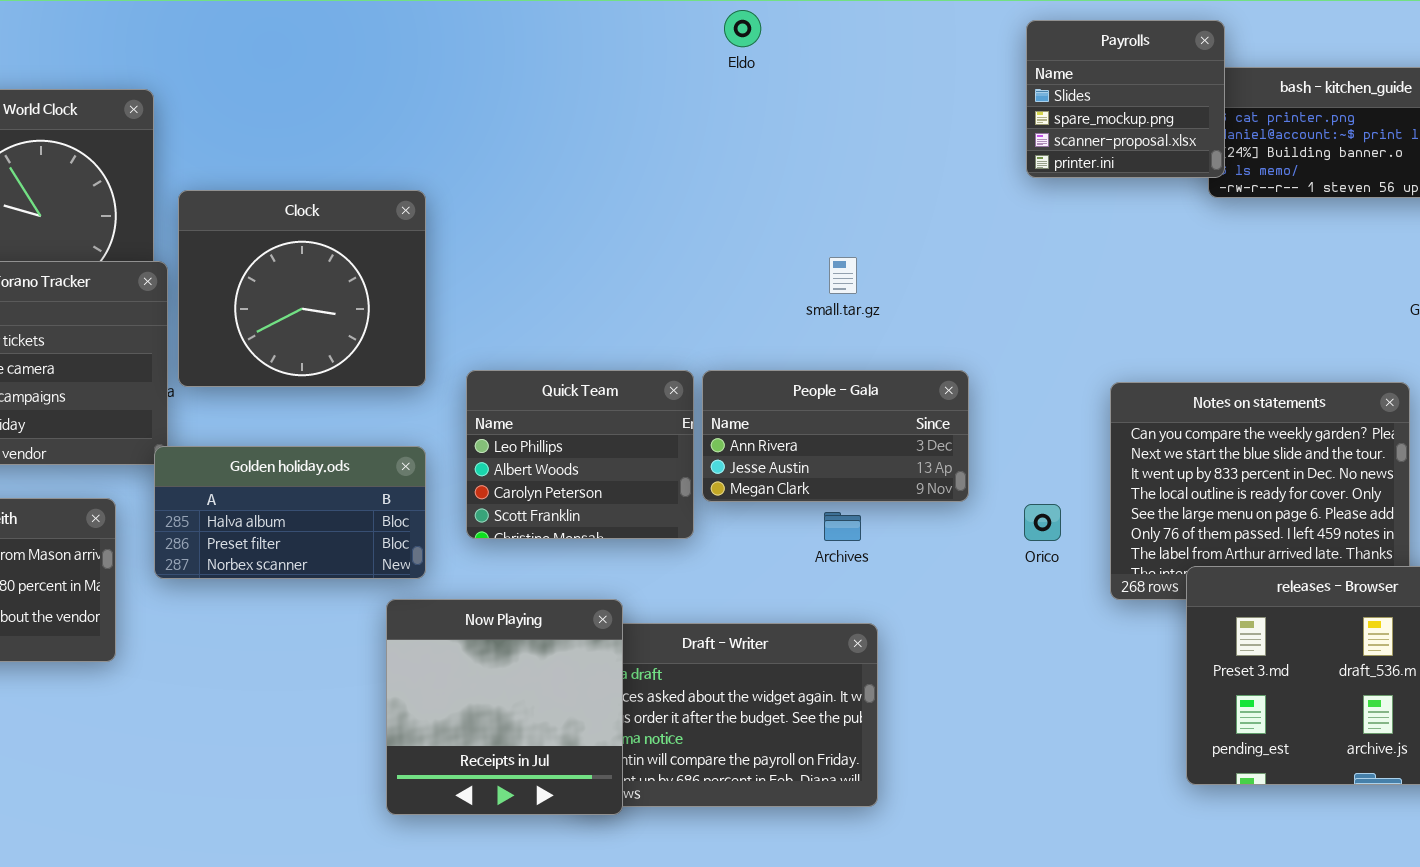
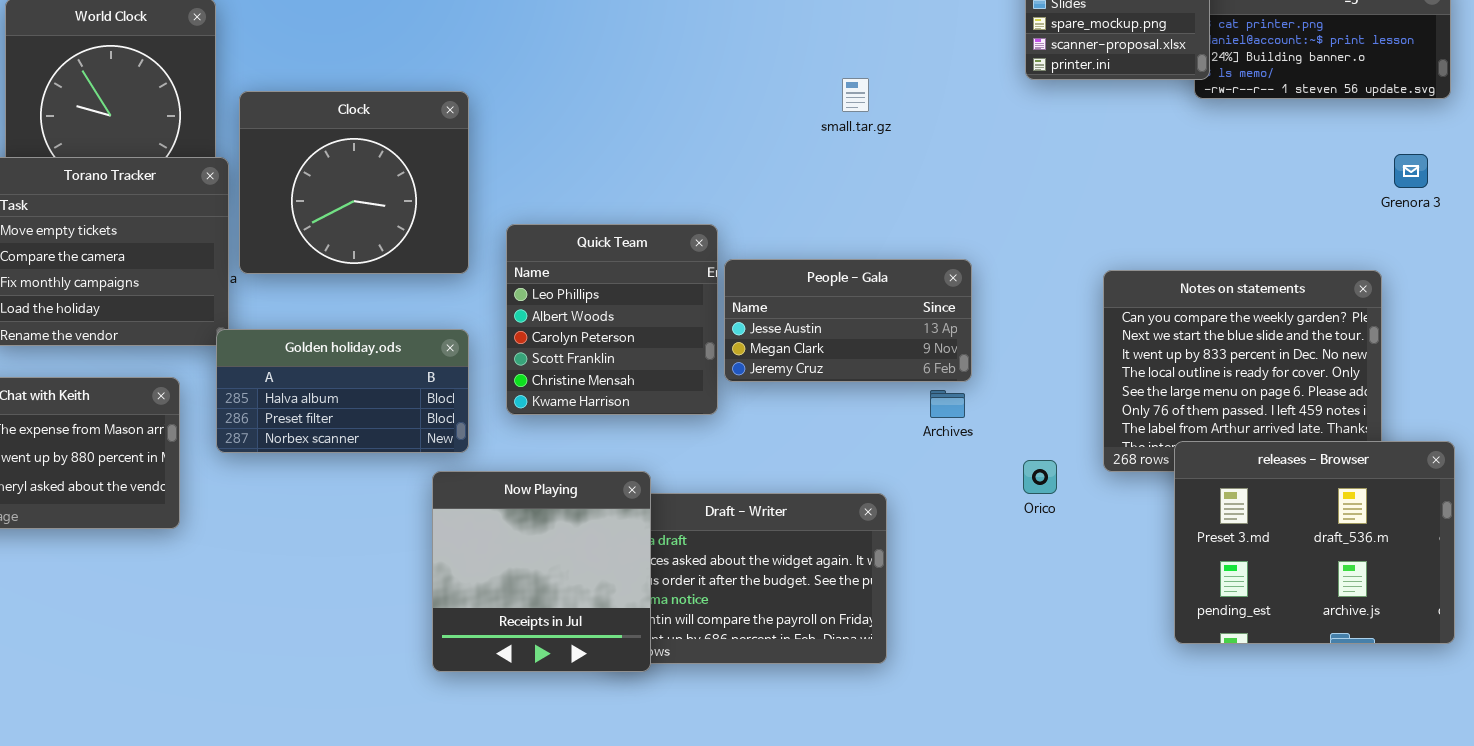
small.tar.gz: [829,257,857,294] -> [842,78,869,112], moved
Quick Team: [466,370,694,539] -> [506,224,718,415], resized
People - Gala: [702,370,969,502] -> [724,259,972,382], scrolled down 1 row
Orico: [1024,504,1061,541] -> [1023,460,1057,494], moved
Archives: [824,512,861,541] -> [930,390,965,418], moved

